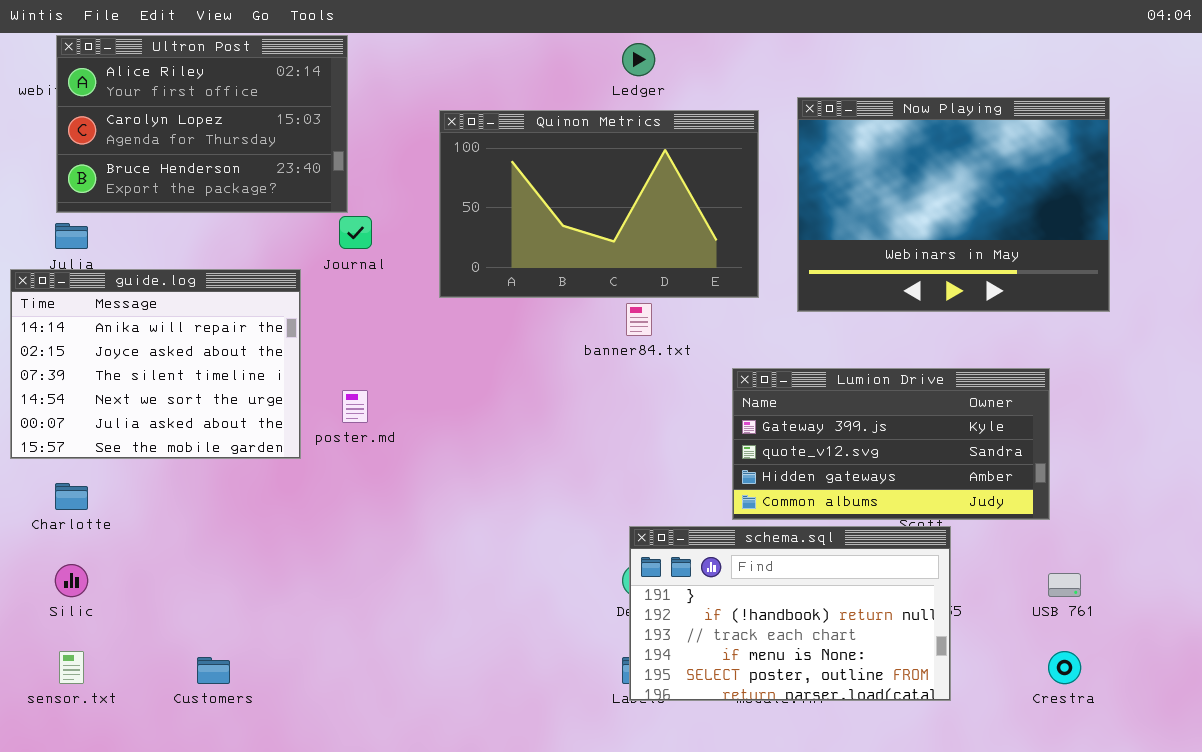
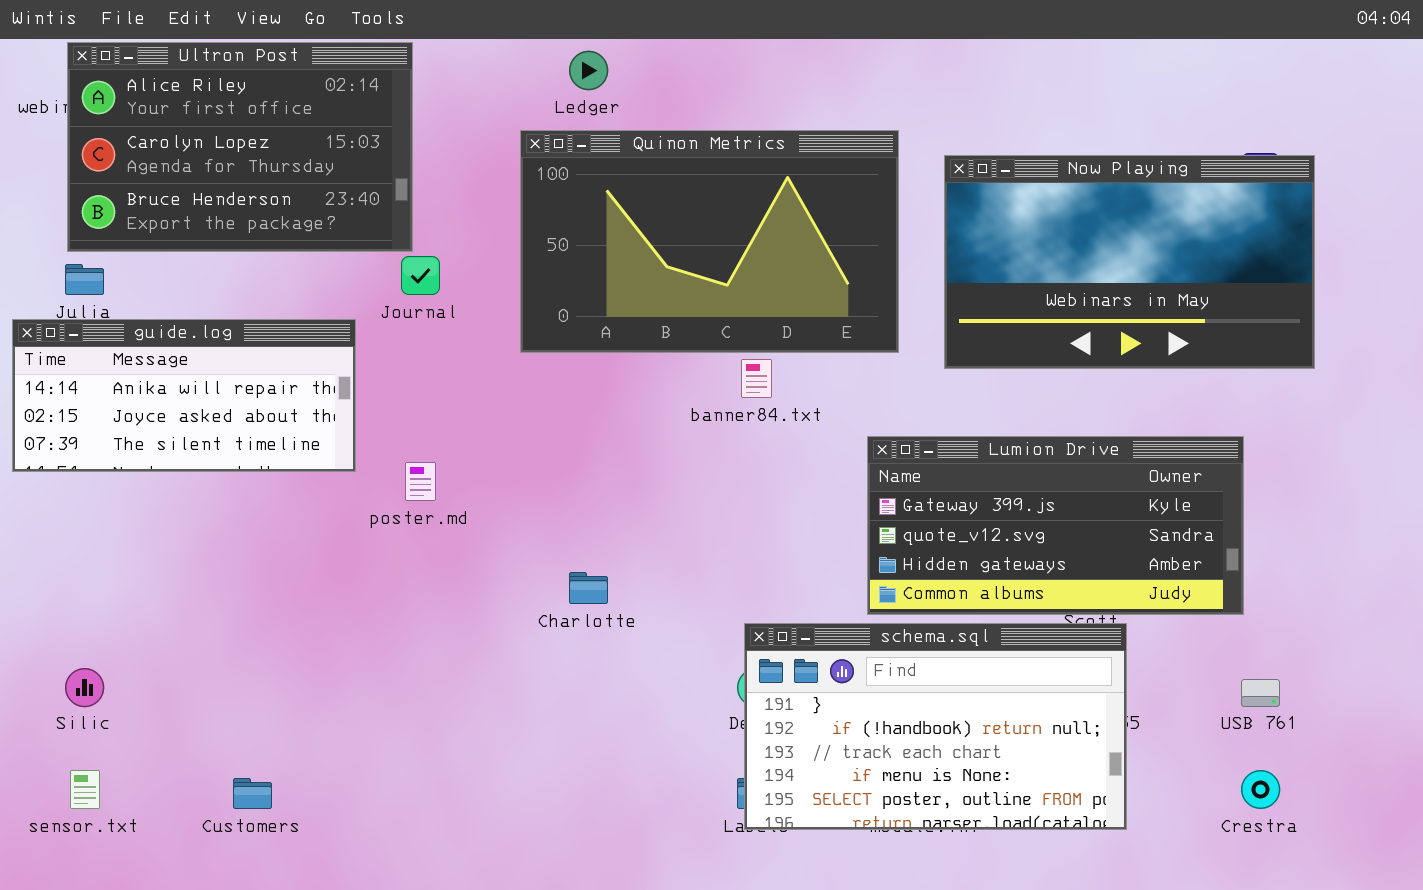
Ledger: [622,43,655,76] -> [569,51,608,90], moved
Now Playing: [797,97,1110,312] -> [944,155,1315,369], resized
guide.log: [10,269,301,459] -> [12,319,356,472], resized
Charlotte: [55,483,88,510] -> [569,572,608,604], moved

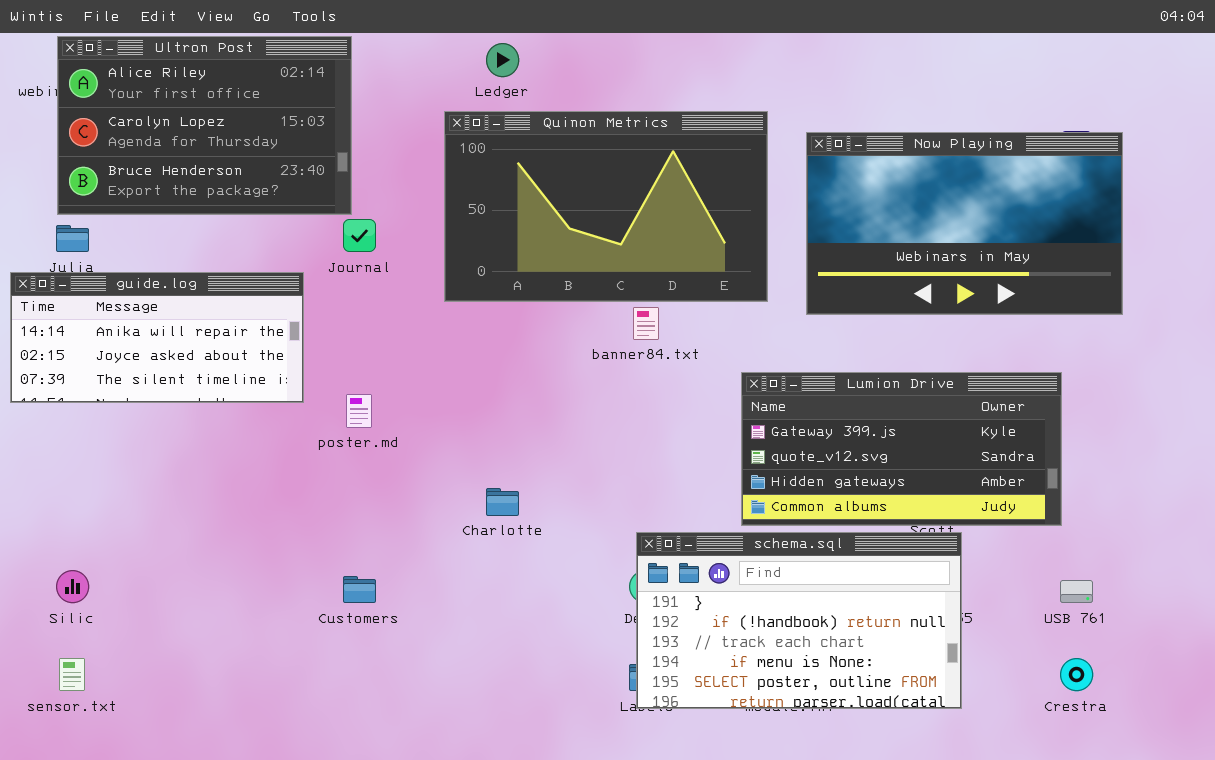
Customers: [233,778,272,809] -> [343,576,376,603], moved

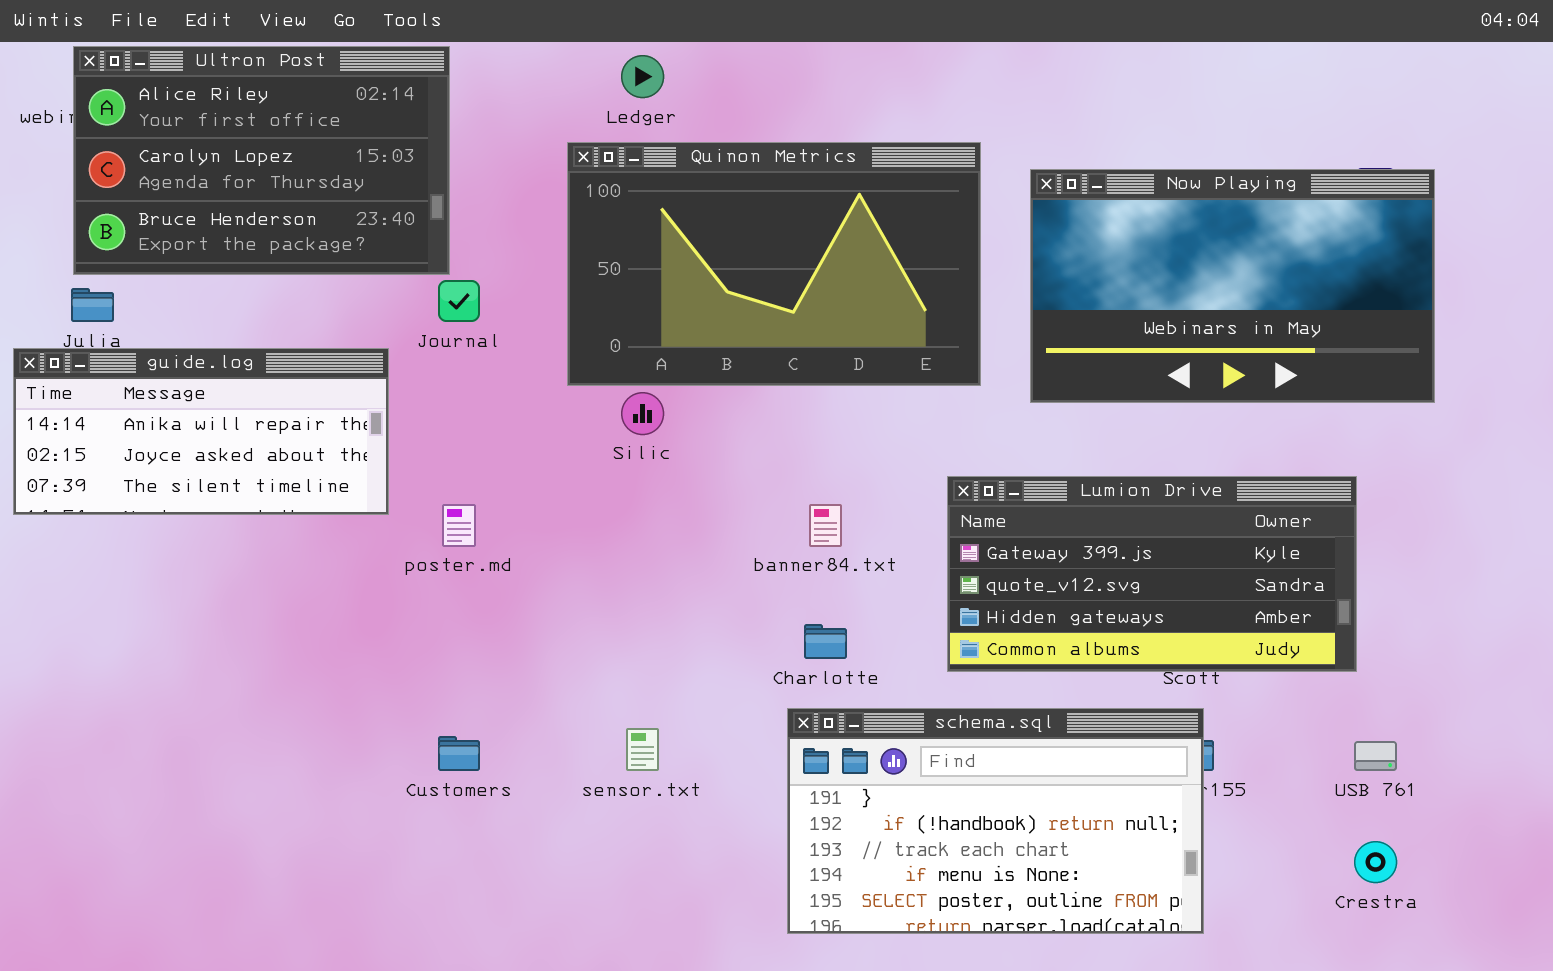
banner84.txt: [633,307,659,340] -> [809,504,842,547], moved
Charlotte: [486,488,519,516] -> [804,624,847,659], moved
schema.sql: [636,532,962,709] -> [787,708,1204,934], moved
Silic: [56,570,89,603] -> [621,392,664,435], moved
sensor.txt: [59,658,85,691] -> [626,728,659,771], moved

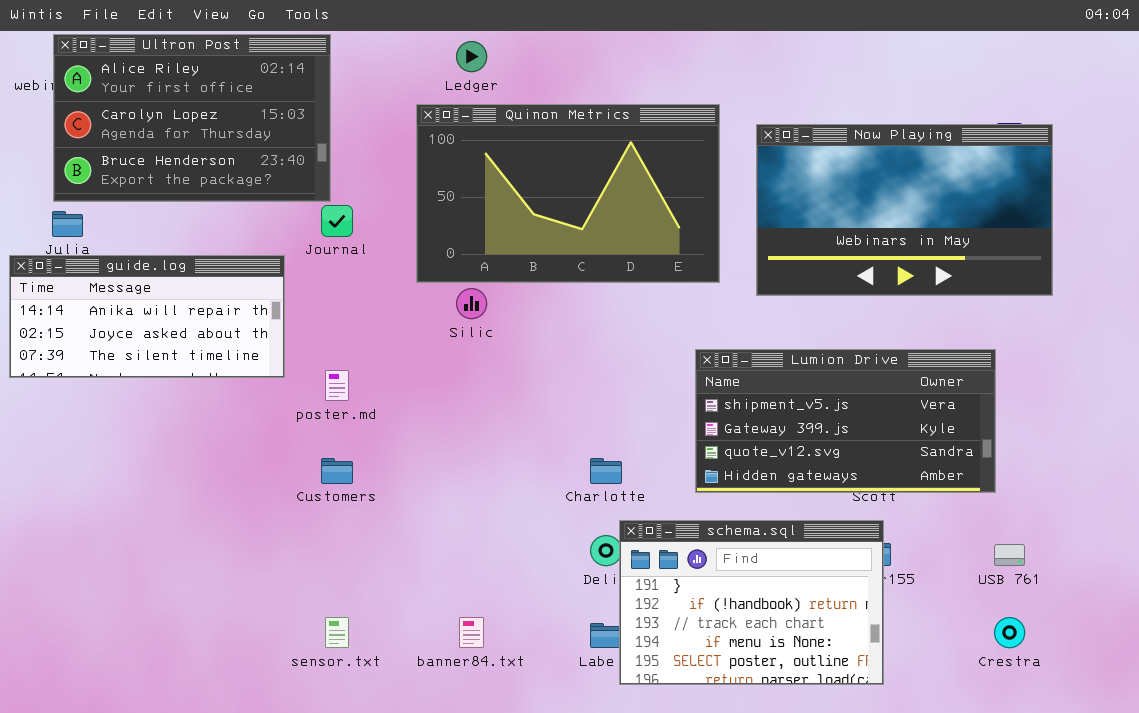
Lumion Drive: [947,476,1357,672] -> [695,349,996,493], scrolled up 1 row
banner84.txt: [809,504,842,547] -> [459,617,484,648], moved
schema.sql: [787,708,1204,934] -> [619,520,884,685], resized
sensor.txt: [626,728,659,771] -> [325,617,349,648], moved
Customers: [438,736,480,771] -> [321,458,353,484], moved

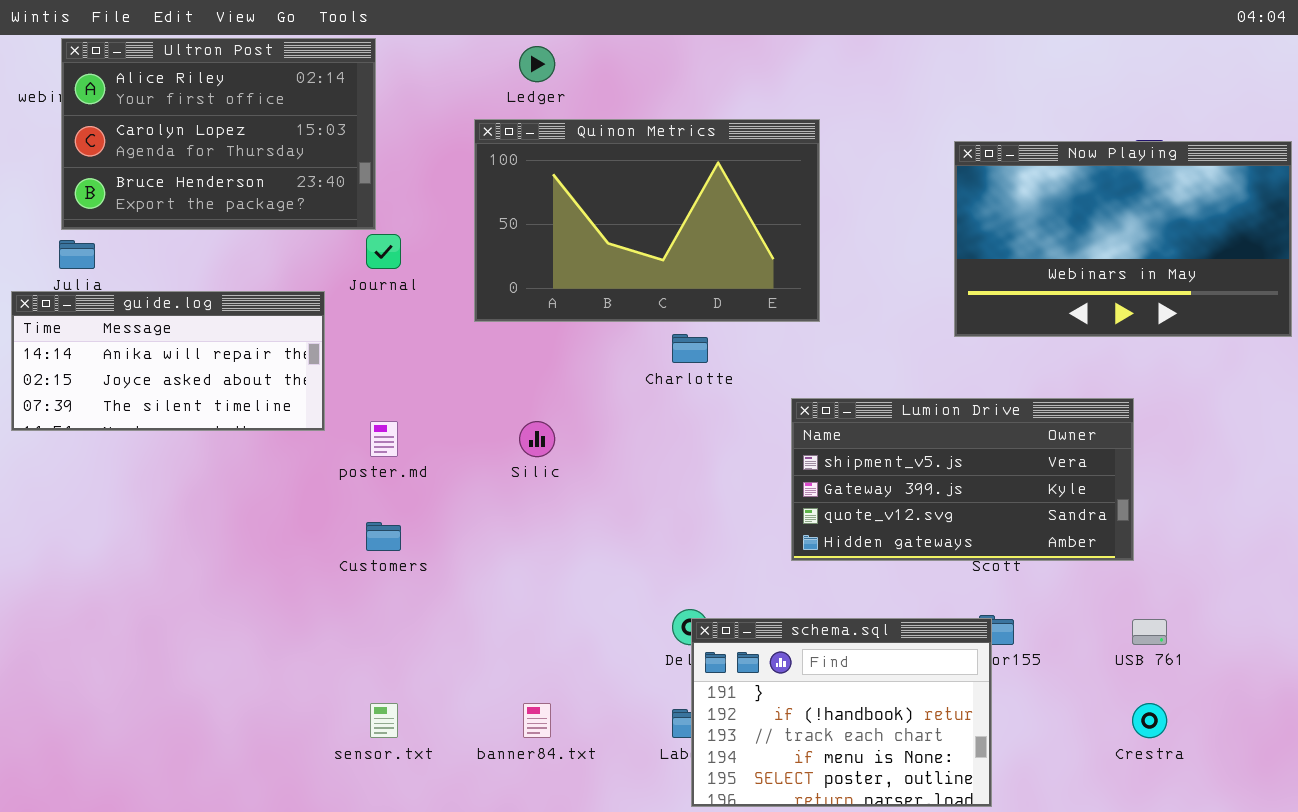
Now Playing: [756,124,1053,296] -> [954,141,1292,337], moved
Silic: [456,288,487,319] -> [519,421,555,457], moved
Charlotte: [590,458,622,484] -> [672,334,708,363], moved
schema.sql: [619,520,884,685] -> [691,618,992,807], moved

